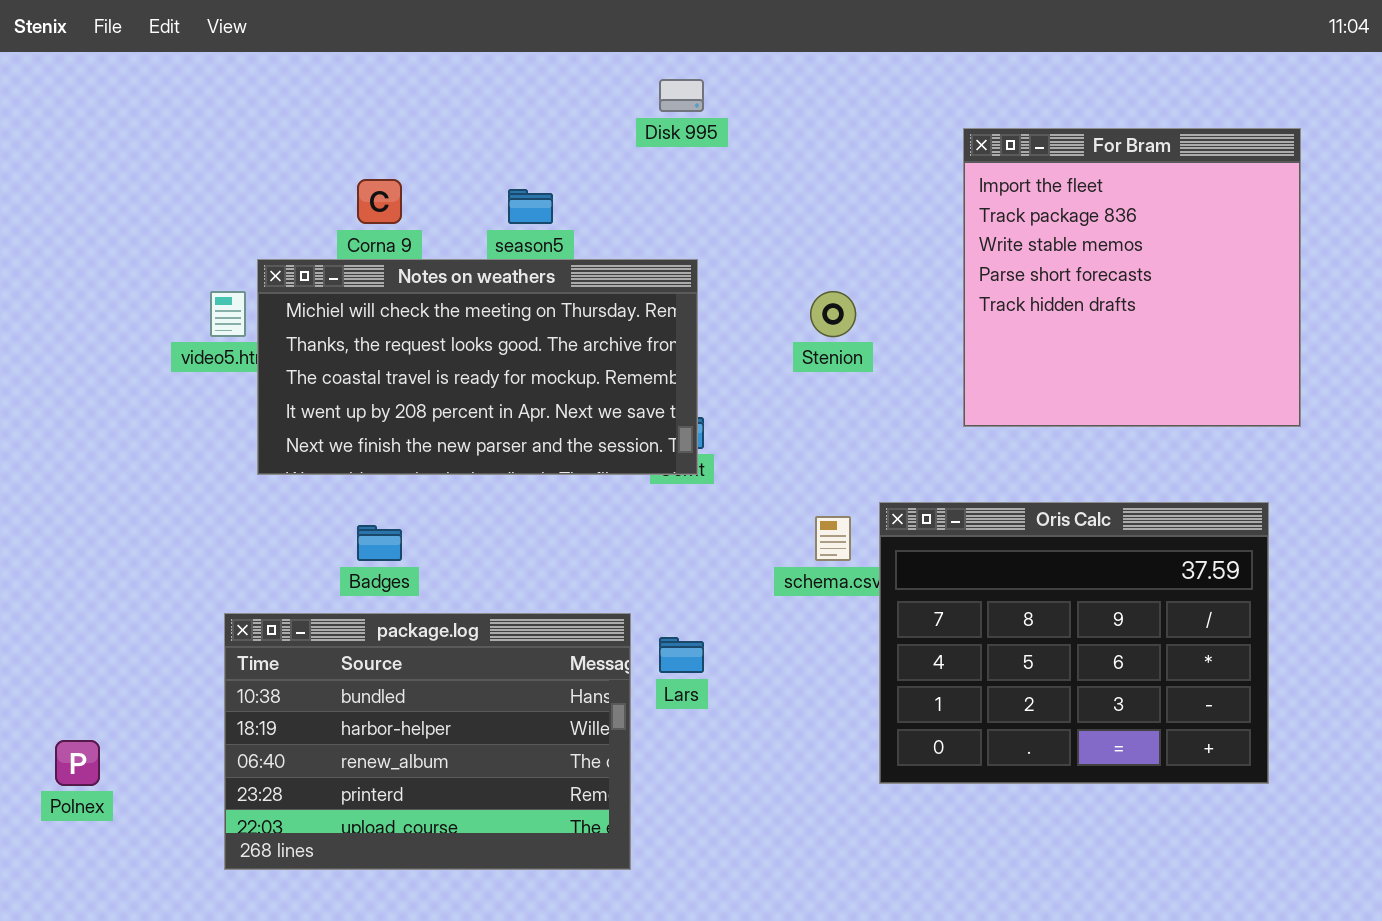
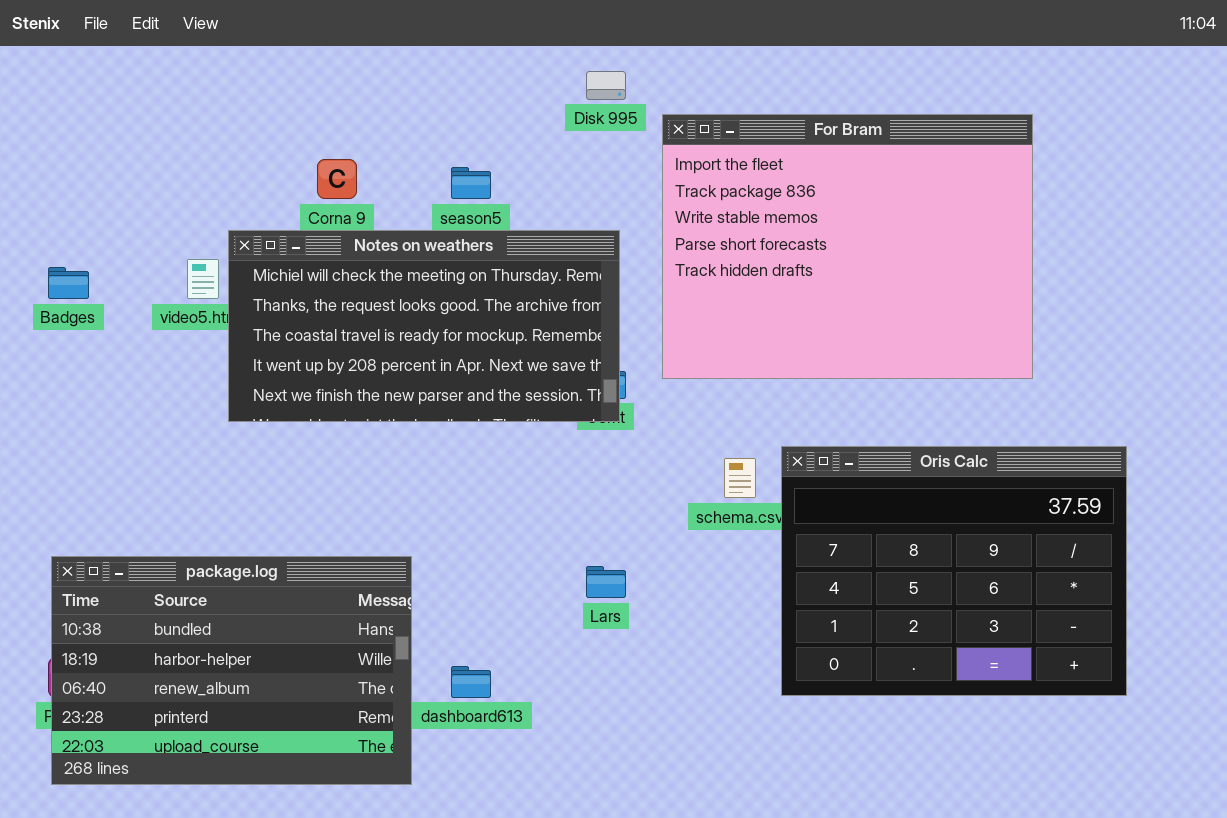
For Bram: [963,128,1301,427] -> [662,114,1033,379], moved, resized
Badges: [357,525,402,561] -> [48,267,89,299], moved
package.log: [224,613,631,870] -> [51,556,412,785], moved

